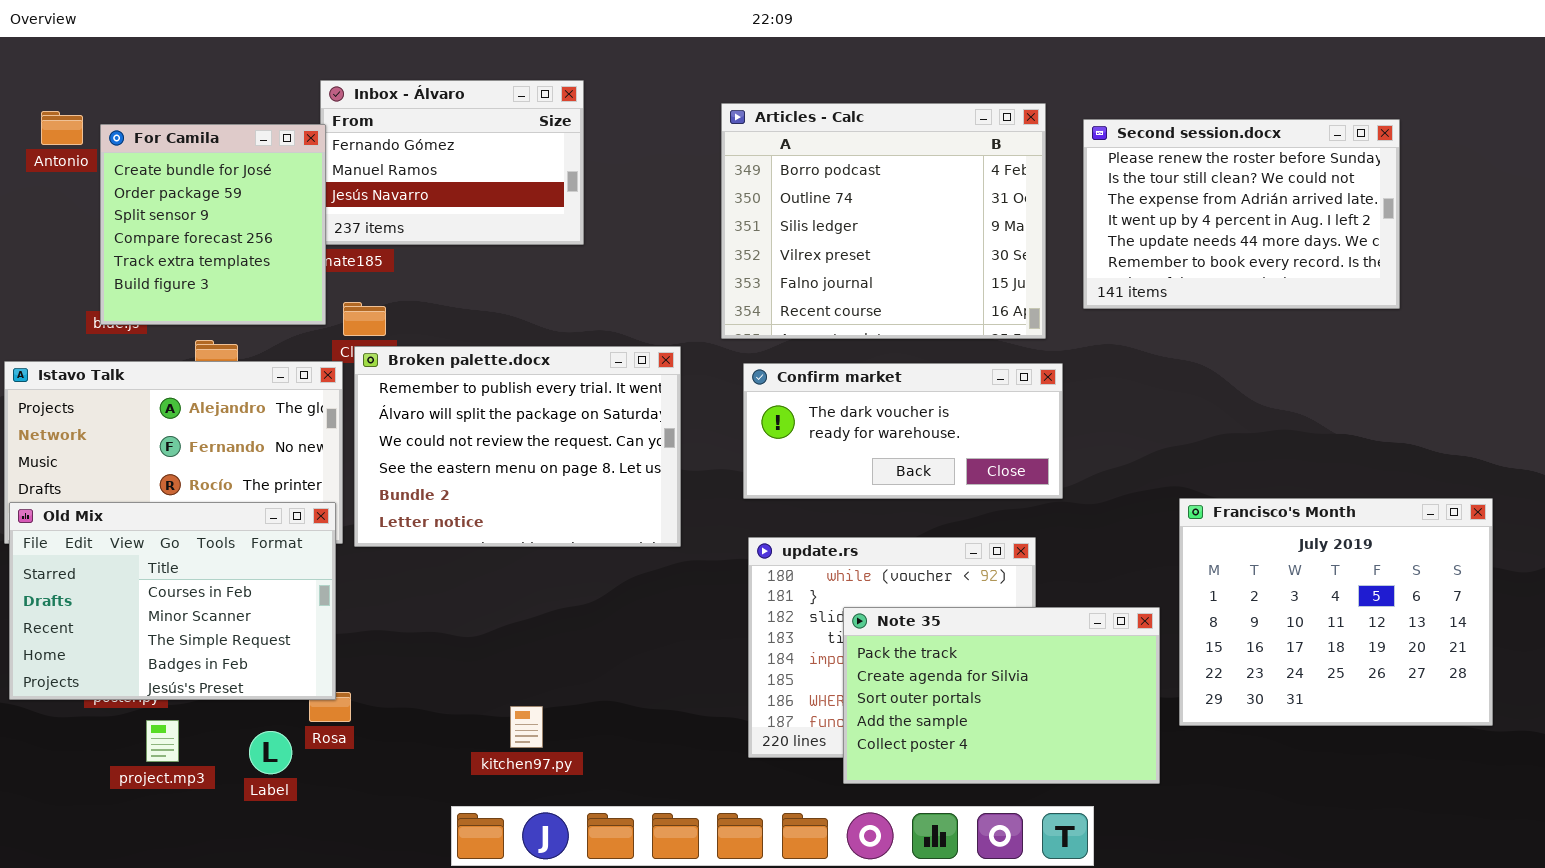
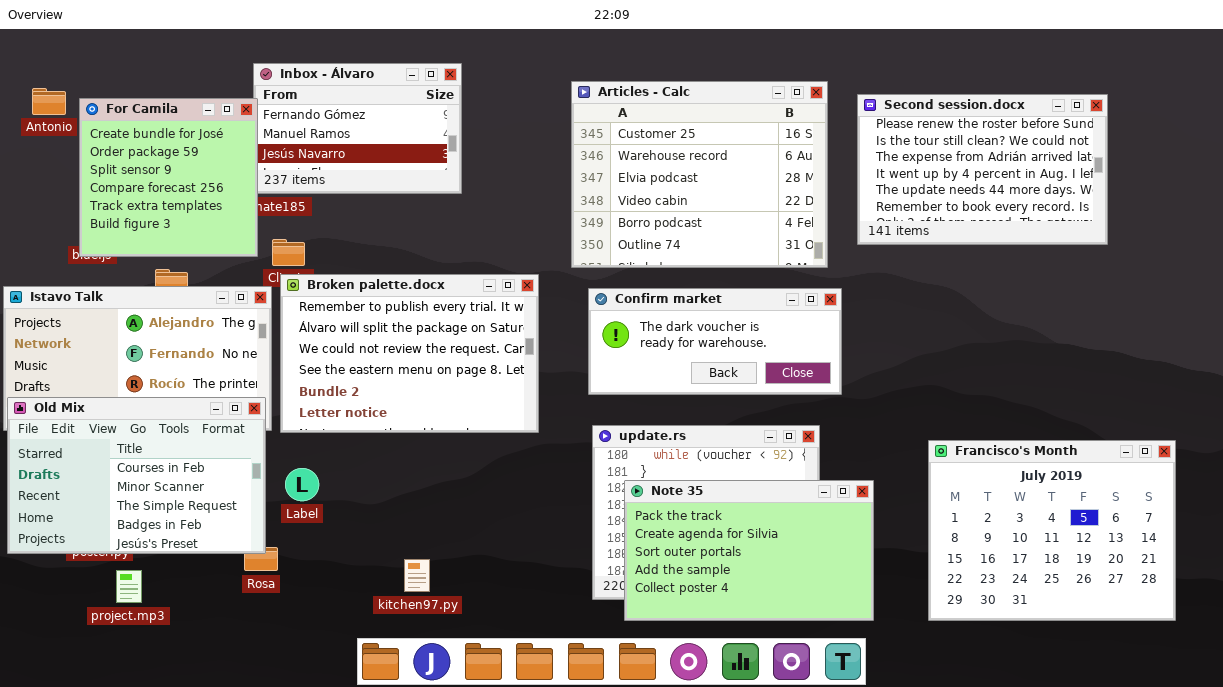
Articles - Calc: [721,103,1046,339] -> [571,81,828,268], scrolled up 4 rows
Francisco's Month: [1179,498,1493,726] -> [928,440,1176,621], moved
Note 35: [843,607,1160,784] -> [624,480,874,621], moved
Label: [249,731,292,774] -> [285,468,319,501], moved

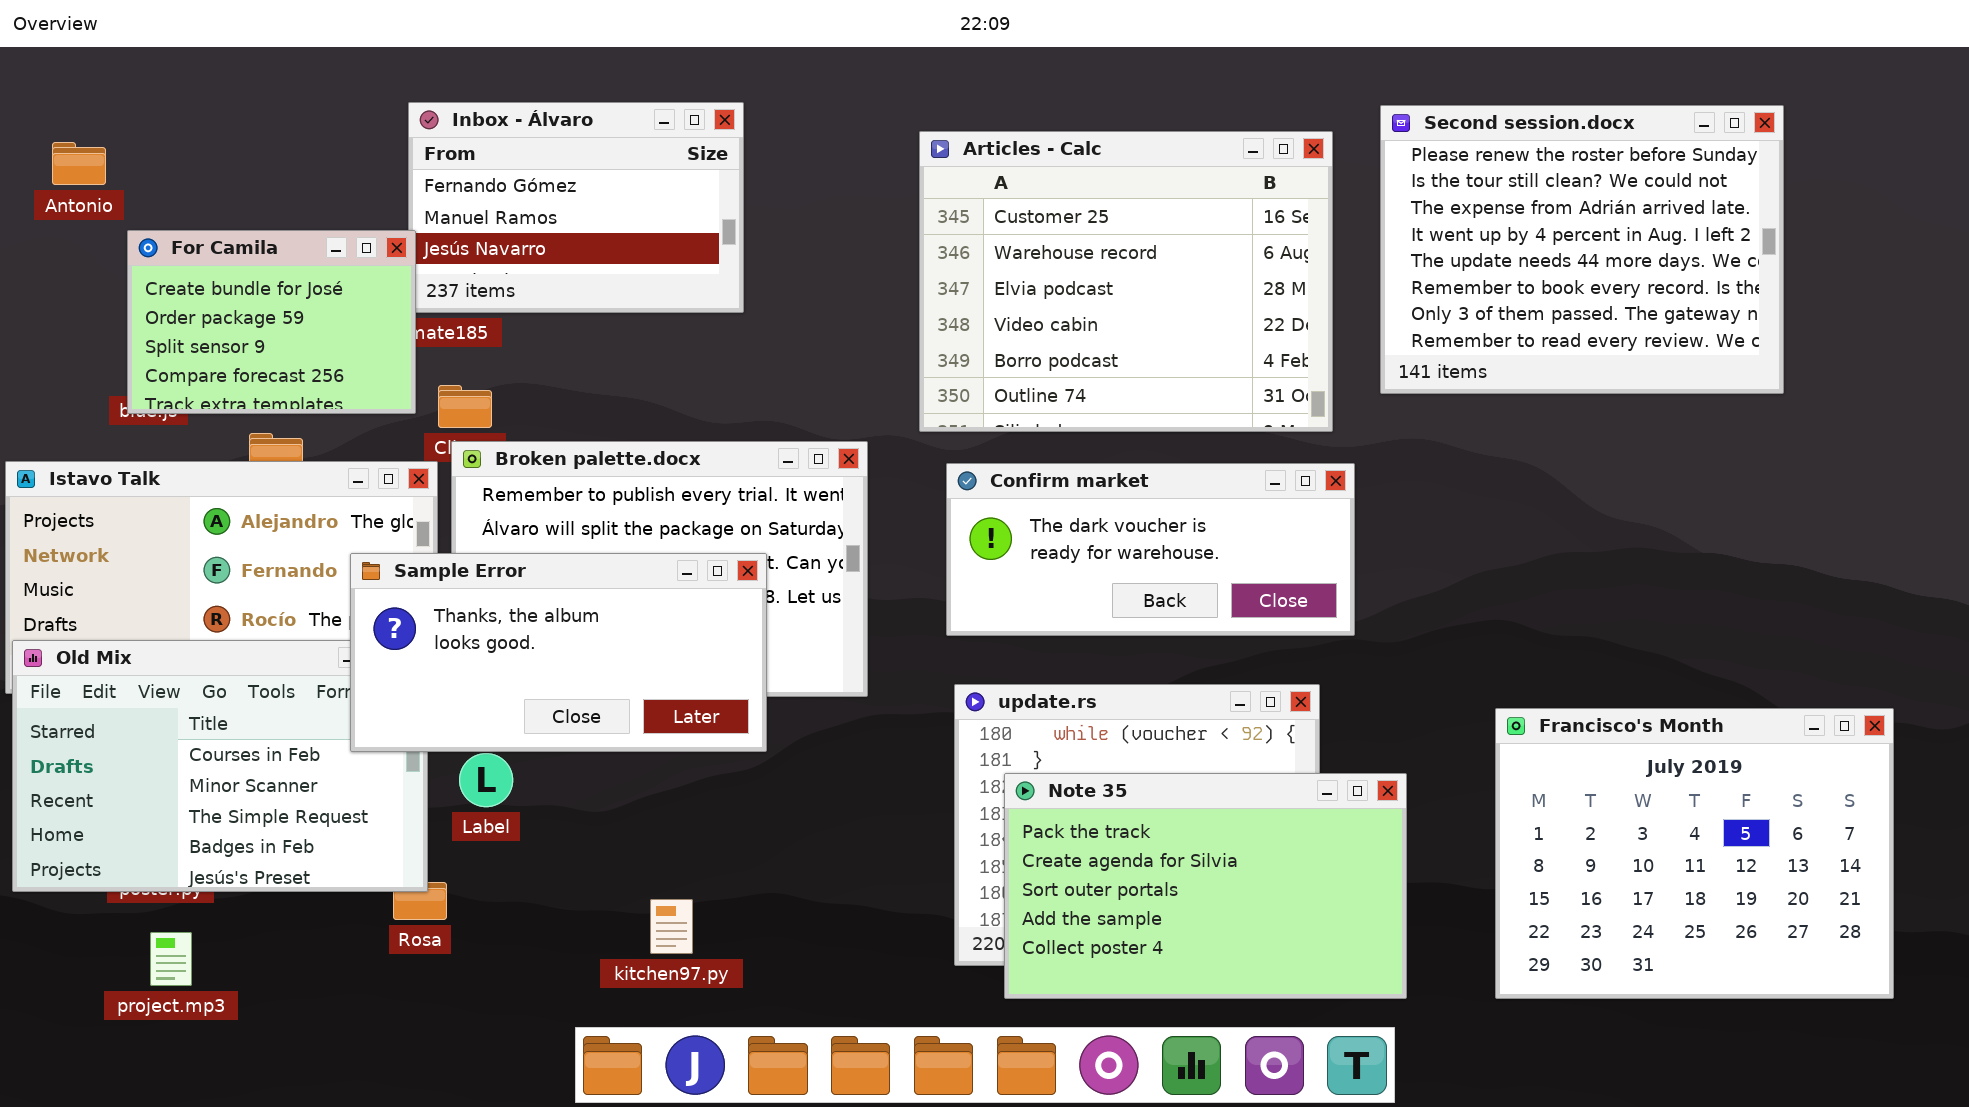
Second session.docx: [857,94,1108,245] -> [1380,105,1784,394], resized
For Camila: [79,98,258,257] -> [127,230,416,414], resized
Sample Error: none -> [350,553,767,752], opened
project.mp3: [116,570,142,603] -> [150,932,192,986], moved

